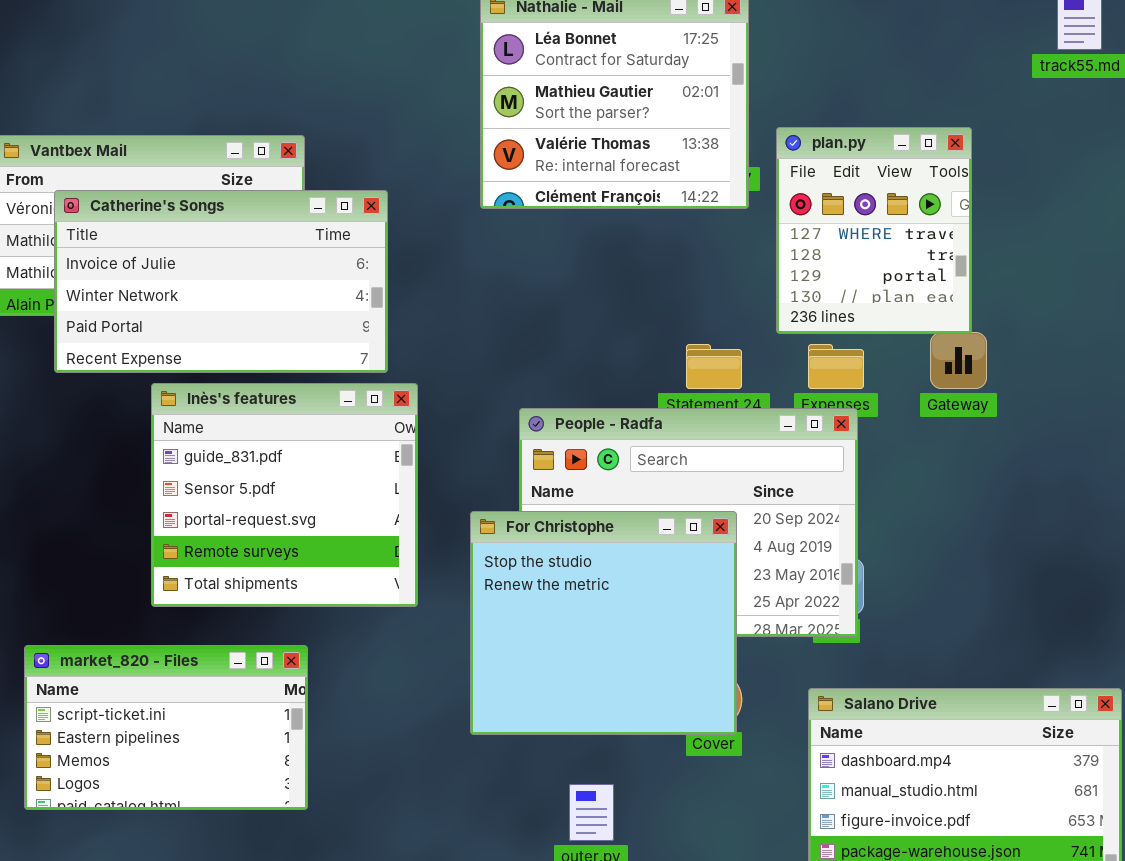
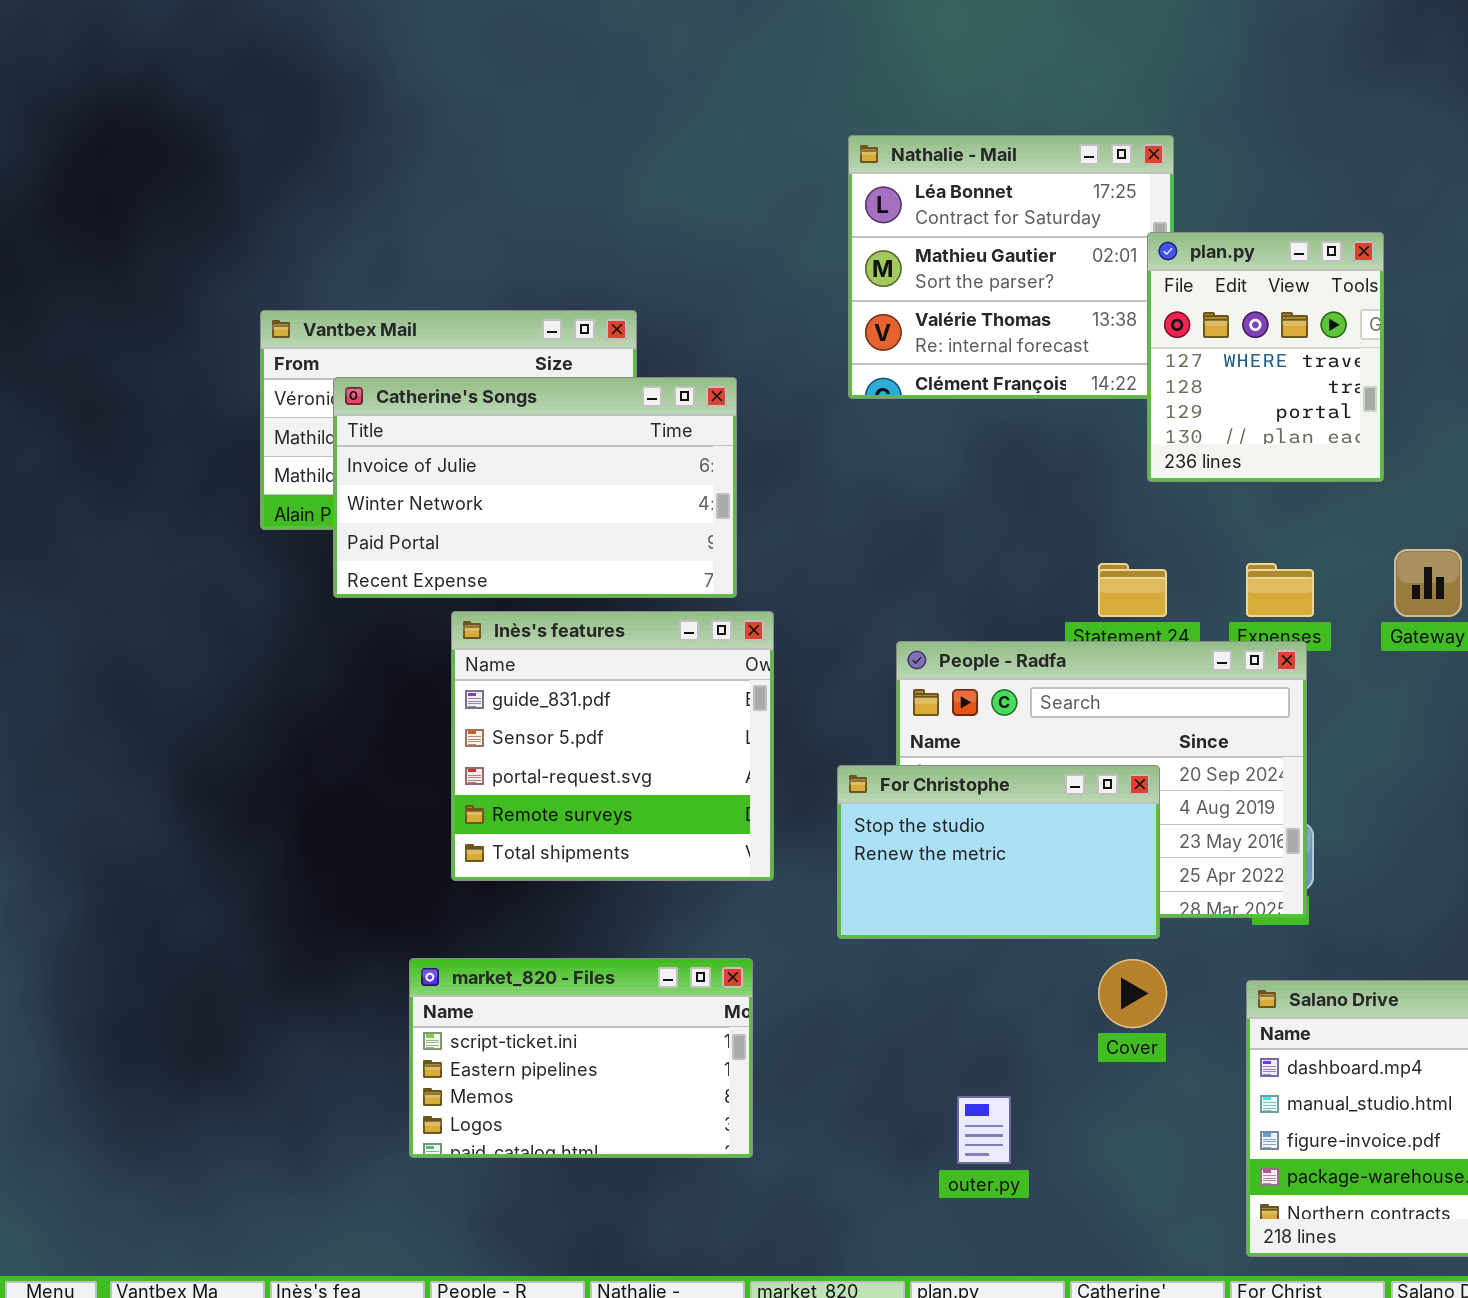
plan.py: [776,127,972,334] -> [1147,232,1384,482], moved
For Christophe: [470,511,737,735] -> [837,765,1160,939], resized
market_820 - Files: [24,645,308,810] -> [409,958,753,1158], moved

